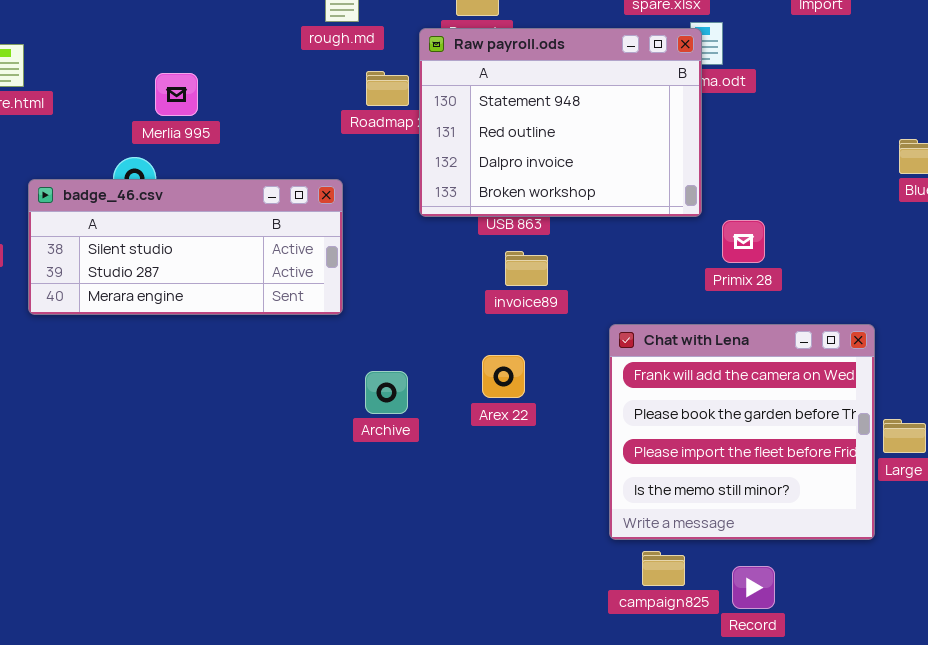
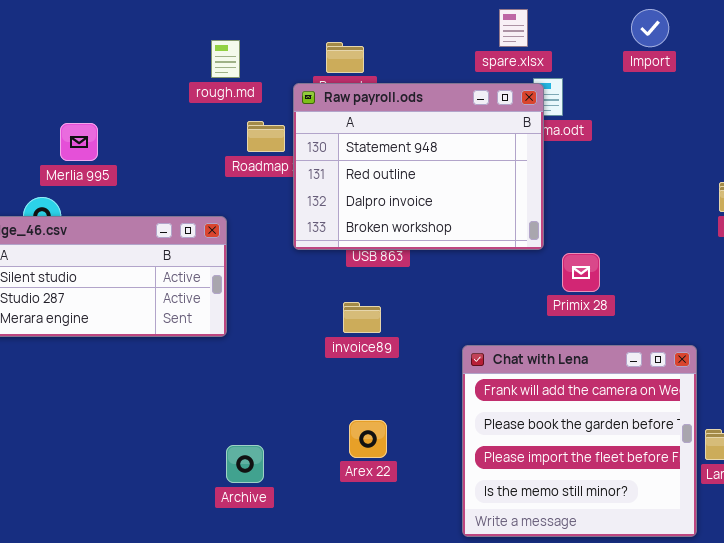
invoice89: [505,251,548,286] -> [343,302,381,333], moved
Arex 22: [482,355,525,398] -> [349,420,387,458], moved
Archive: [365,371,408,414] -> [226,445,264,483], moved

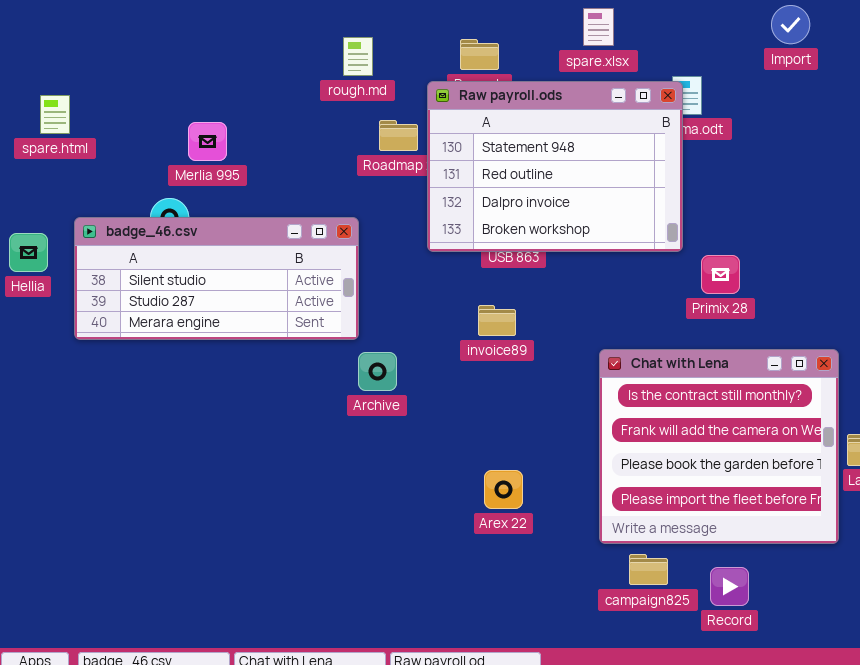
spare.xlsx: [499,9,528,47] -> [583,8,614,46], moved
Chat with Lena: [462,345,697,537] -> [599,349,839,544], scrolled up 1 row
Arex 22: [349,420,387,458] -> [484,470,523,509], moved
Archive: [226,445,264,483] -> [358,352,397,391], moved

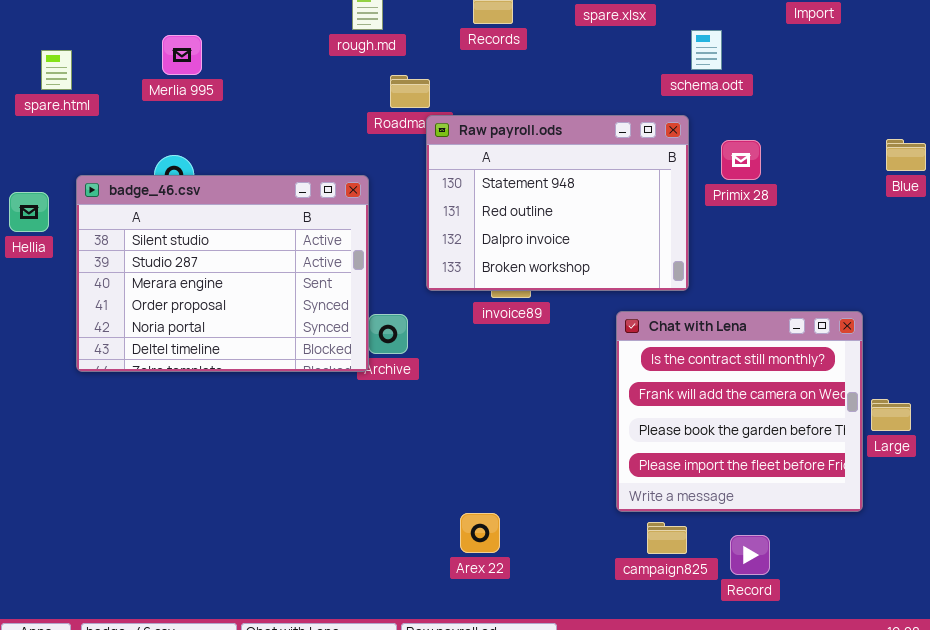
Raw payroll.ods: [427,81,683,252] -> [426,115,689,291], moved
Merlia 995: [188,122,227,161] -> [162,35,202,75], moved
badge_46.csv: [74,217,359,340] -> [76,175,369,372], resized
Primix 28: [701,255,740,294] -> [721,140,761,180], moved
Arex 22: [484,470,523,509] -> [460,513,500,553], moved

